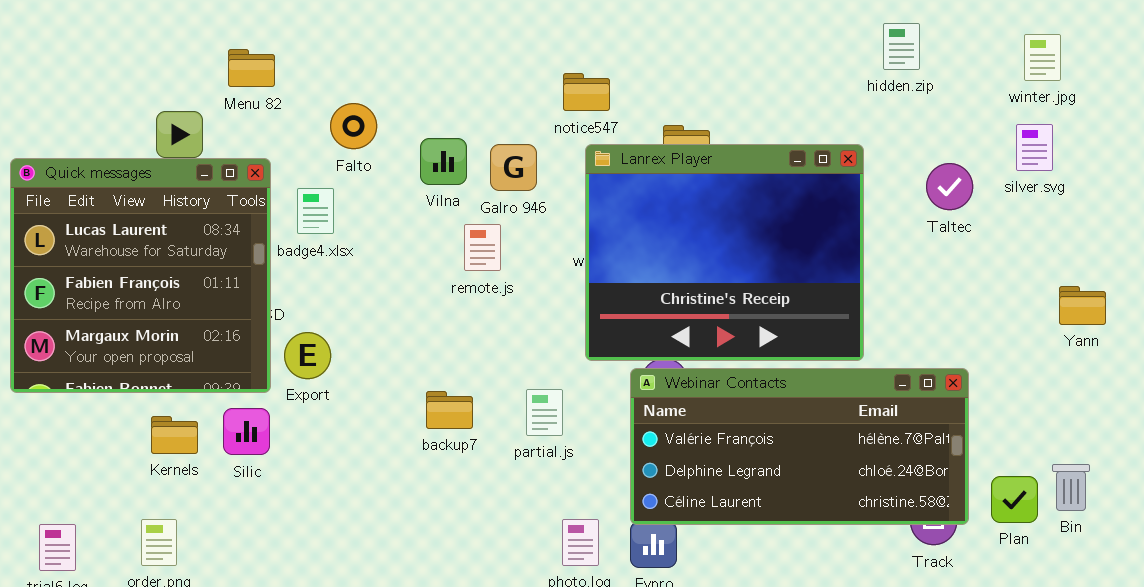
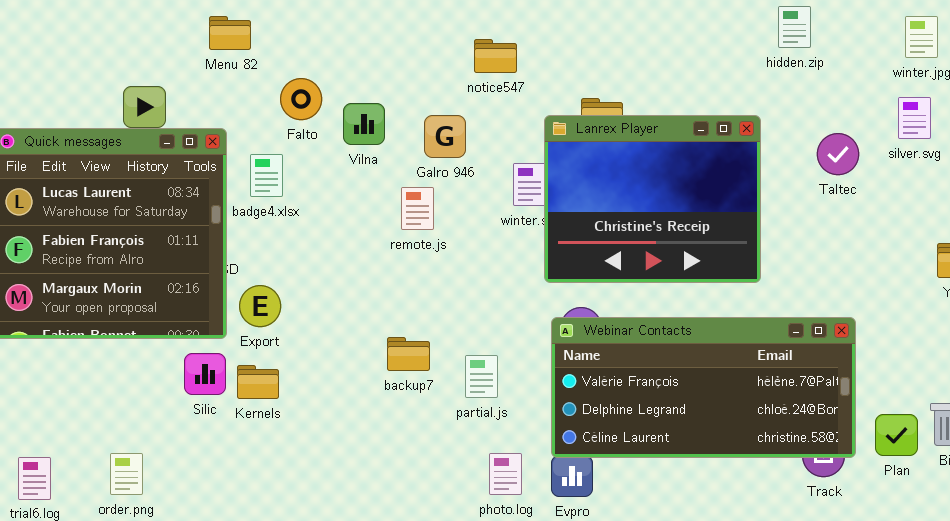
Menu 82: [228,49,275,87] -> [209,16,251,50], moved
notice547: [563,73,610,111] -> [474,39,517,73], moved
Vilna: [420,138,467,185] -> [343,103,385,145], moved
Lanrex Player: [585,144,864,361] -> [544,115,761,283], resized
partial.js: [526,389,563,436] -> [465,355,498,398], moved
backup7: [426,391,473,429] -> [387,337,430,371], moved
Kernels: [151,416,198,454] -> [237,365,279,399], moved

